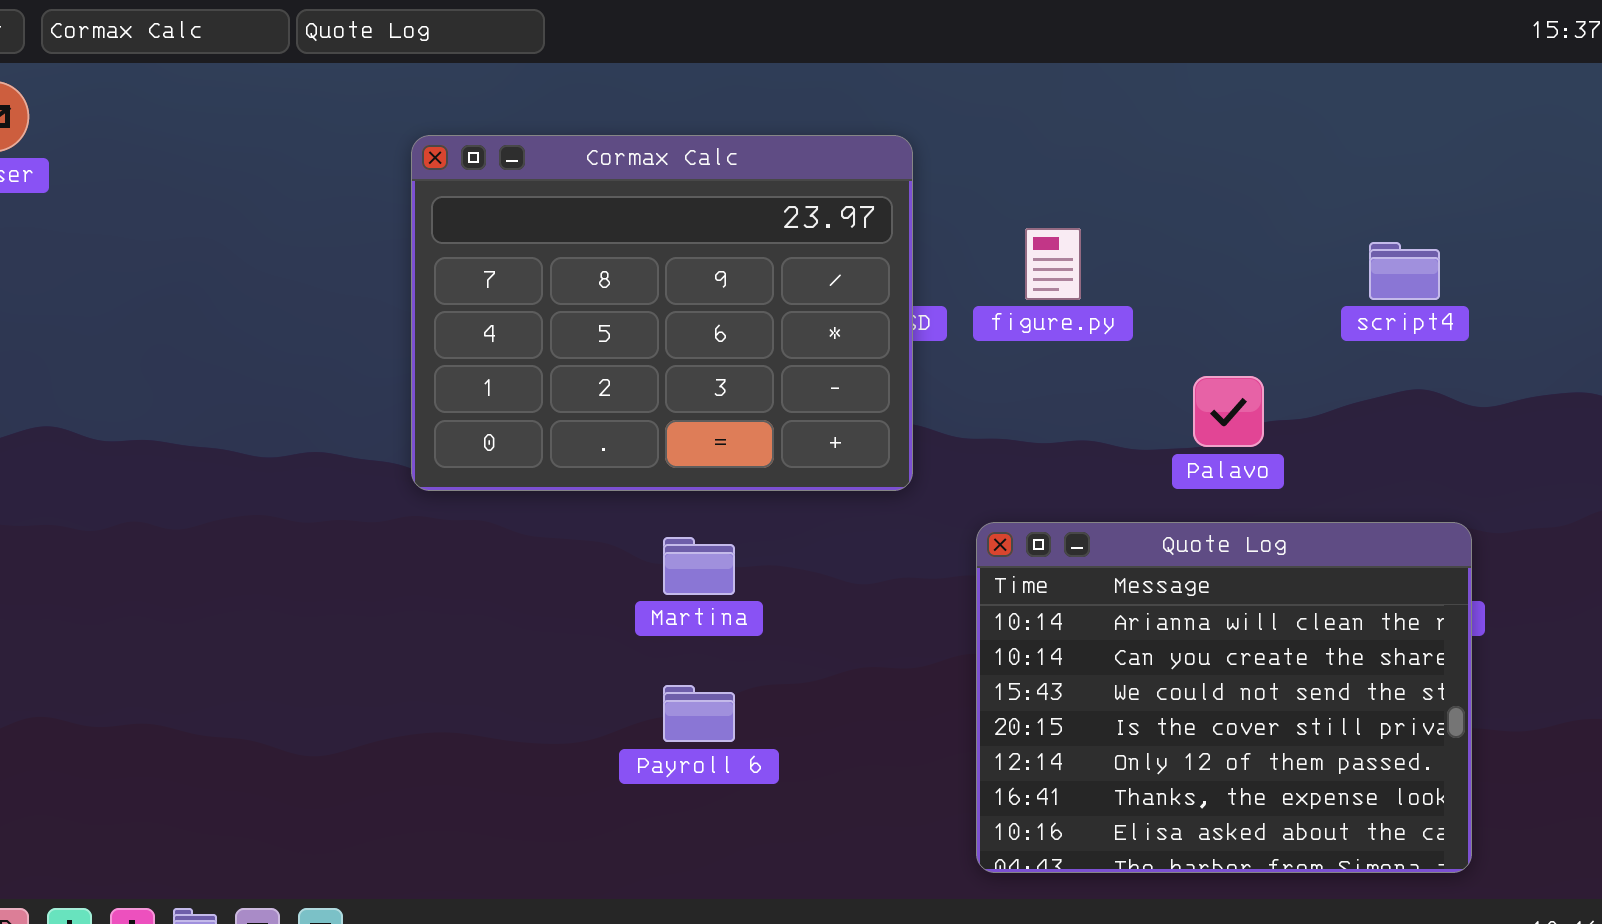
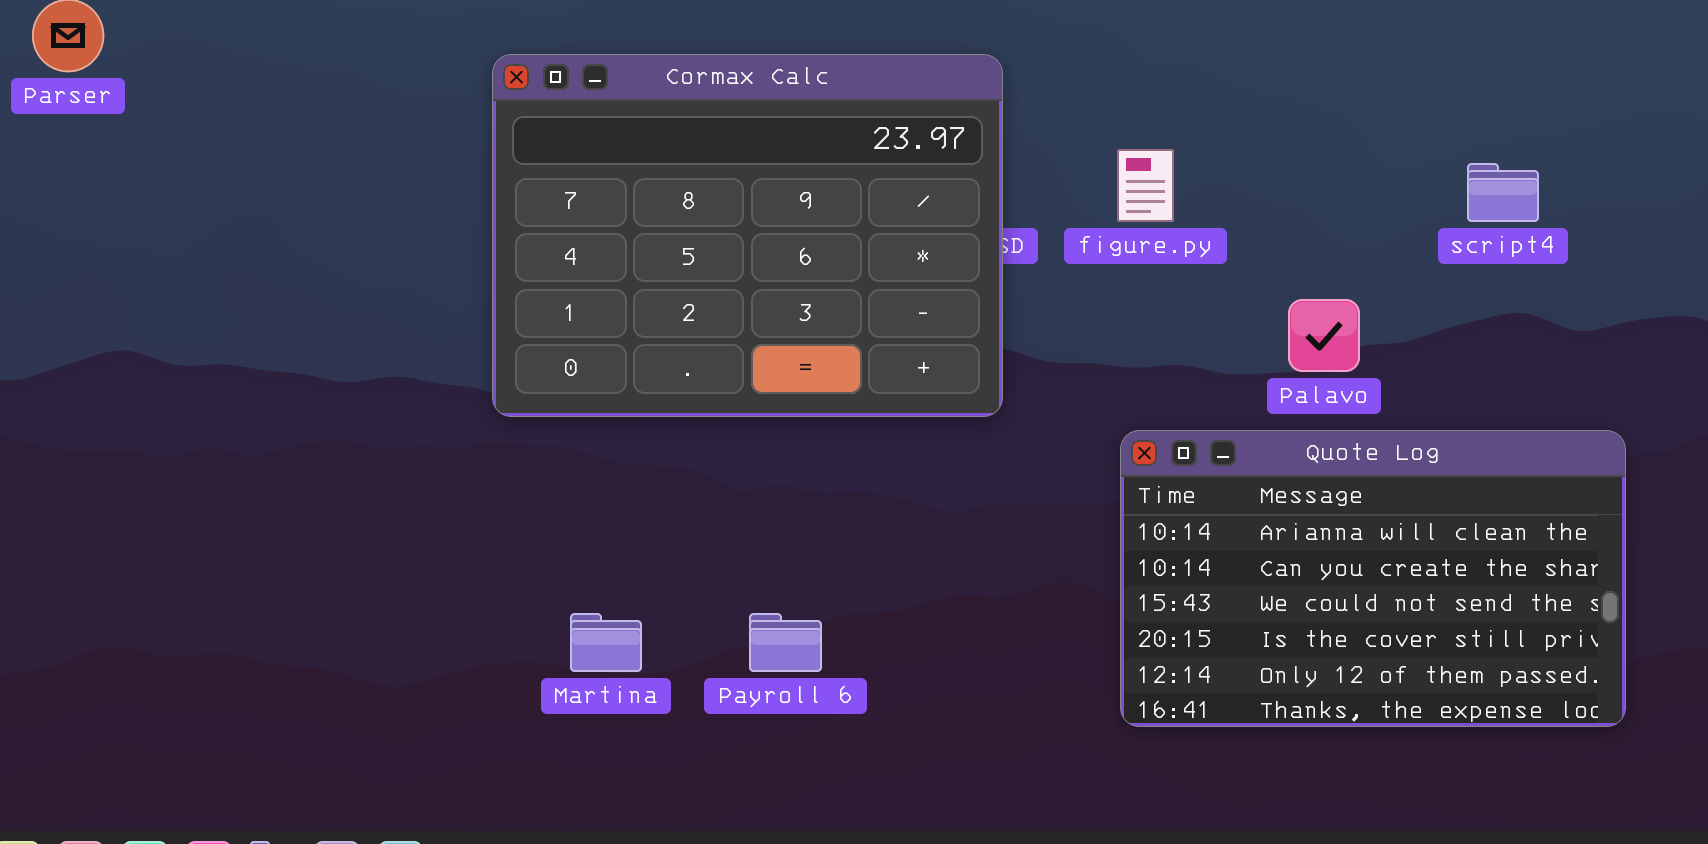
Quote Log: [976,522,1472,873] -> [1120,430,1626,727], moved, resized
Martina: [663,537,735,595] -> [570,613,642,672], moved

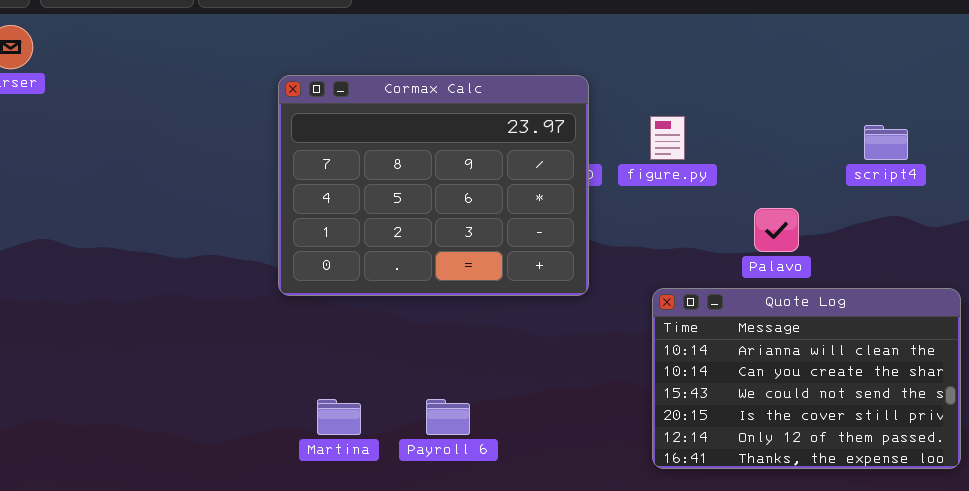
Cormax Calc: [492,54,1003,417] -> [278,75,589,296], moved

